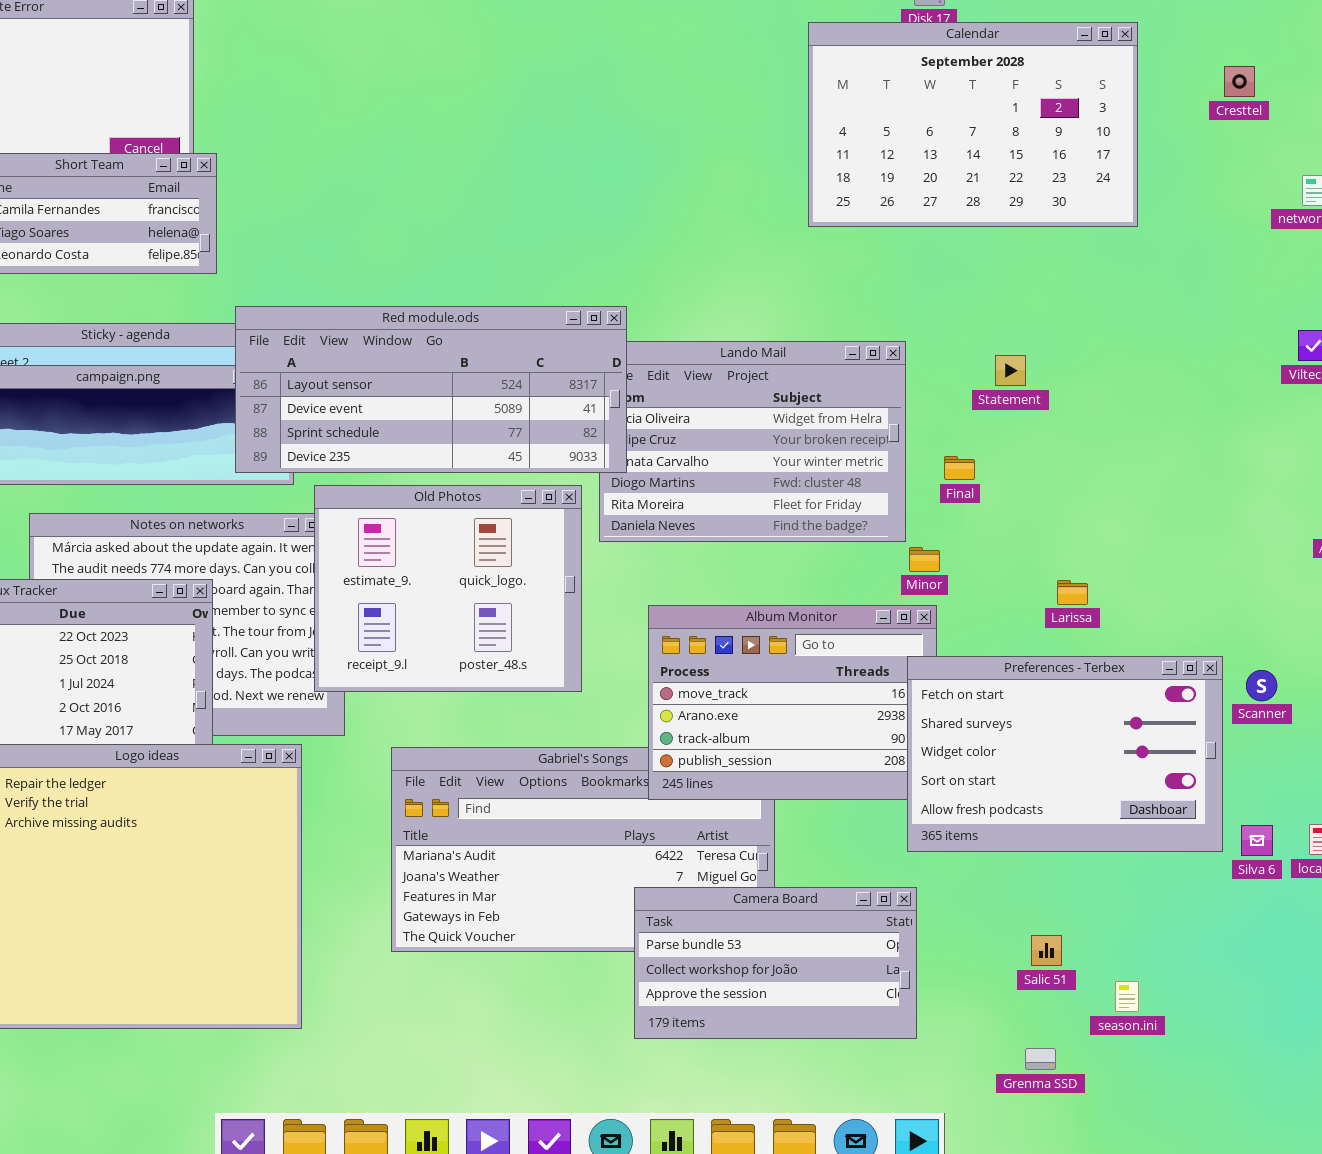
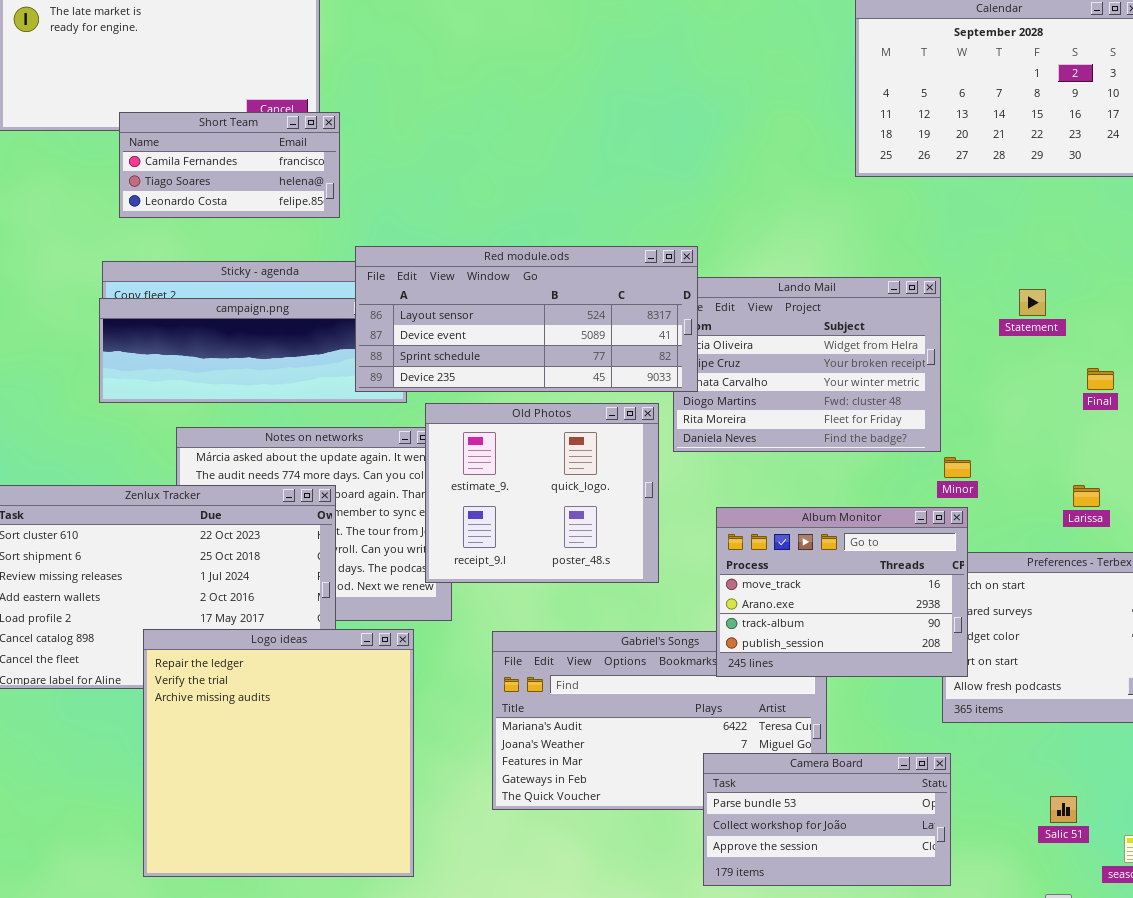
Final: [944,456,975,480] -> [1087,368,1114,390], moved
Album Monitor: [648,605,937,800] -> [716,507,968,677], raised

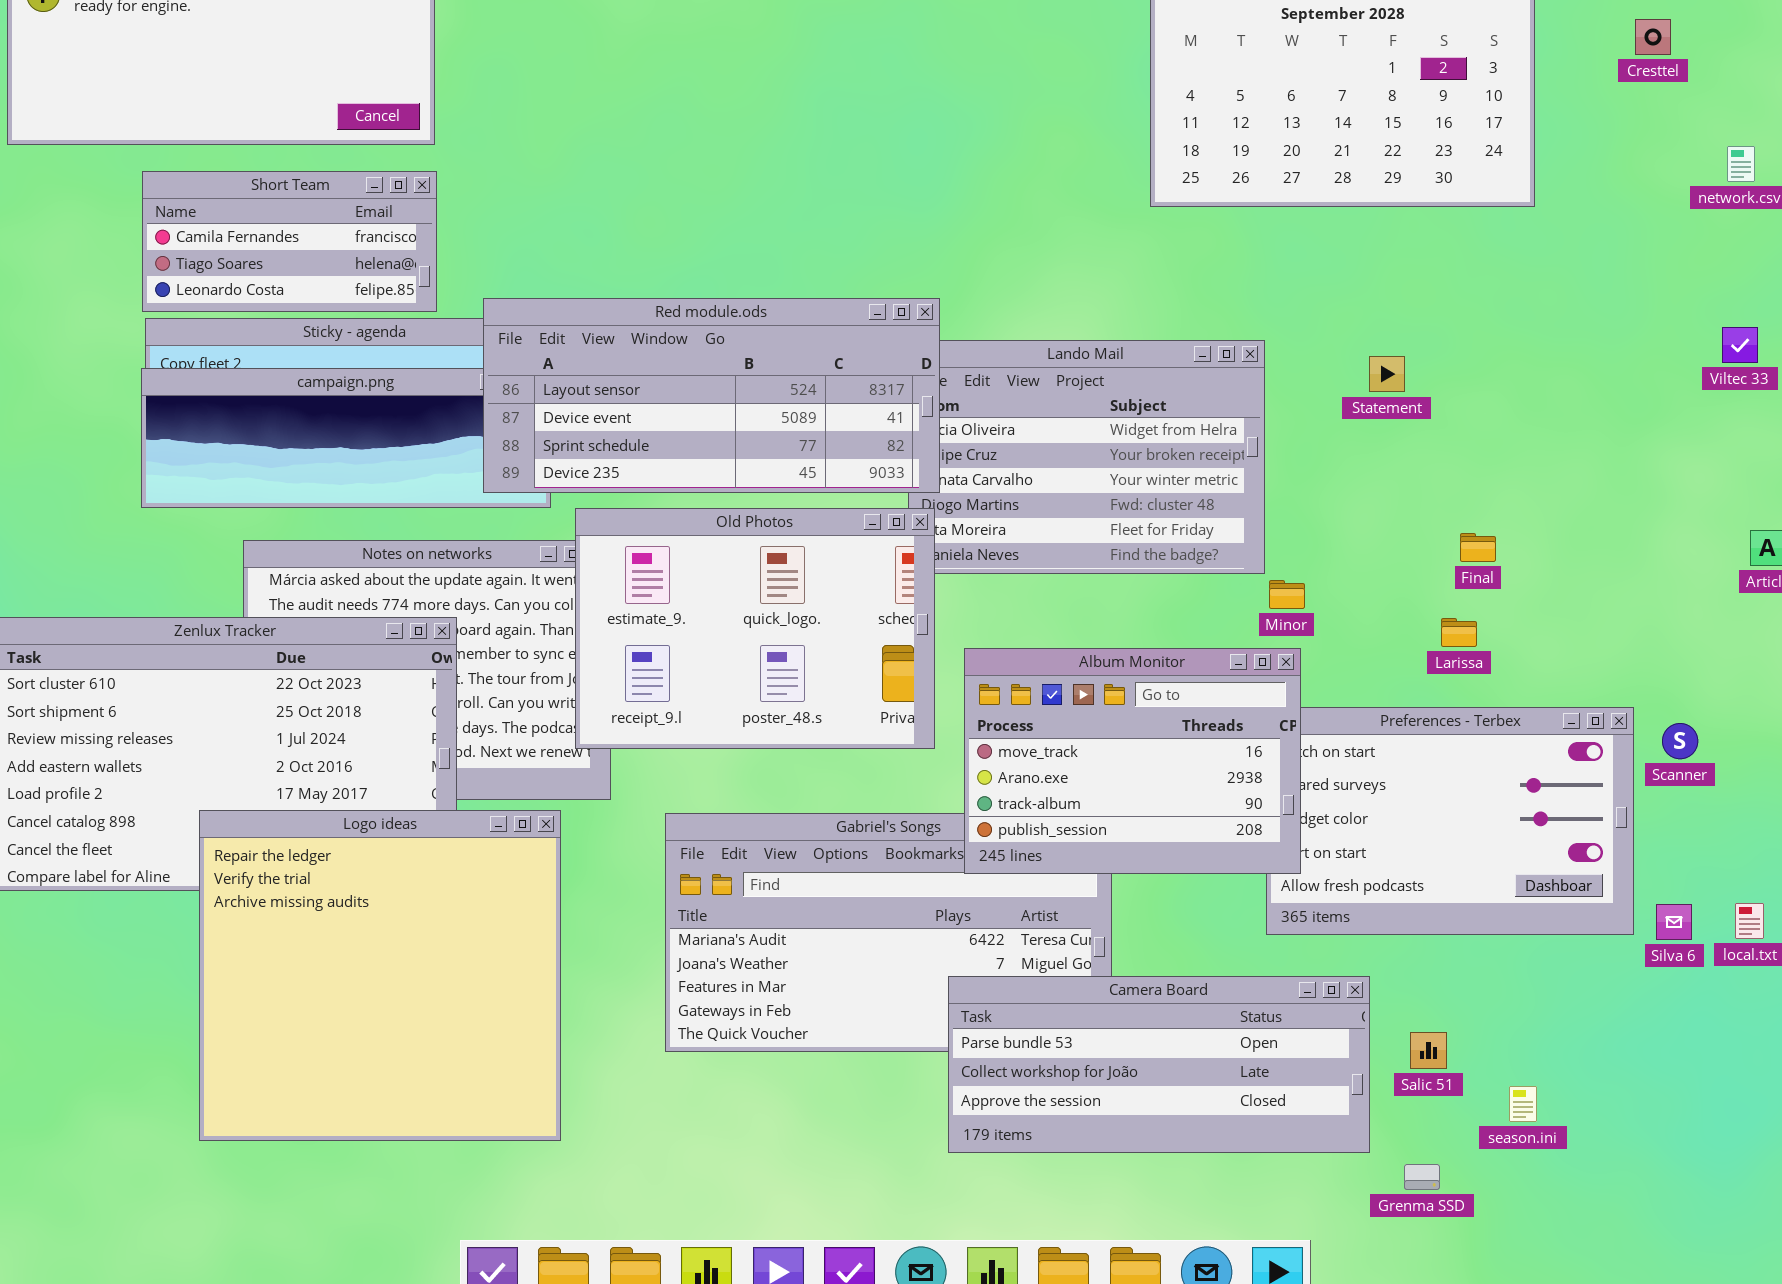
Short Team: [119,112,340,218] -> [142,171,437,312], moved
Final: [1087,368,1114,390] -> [1460,533,1496,562], moved
Old Photos: [425,403,659,583] -> [575,508,935,749], resized
Camera Board: [703,753,951,886] -> [948,976,1370,1153], resized

